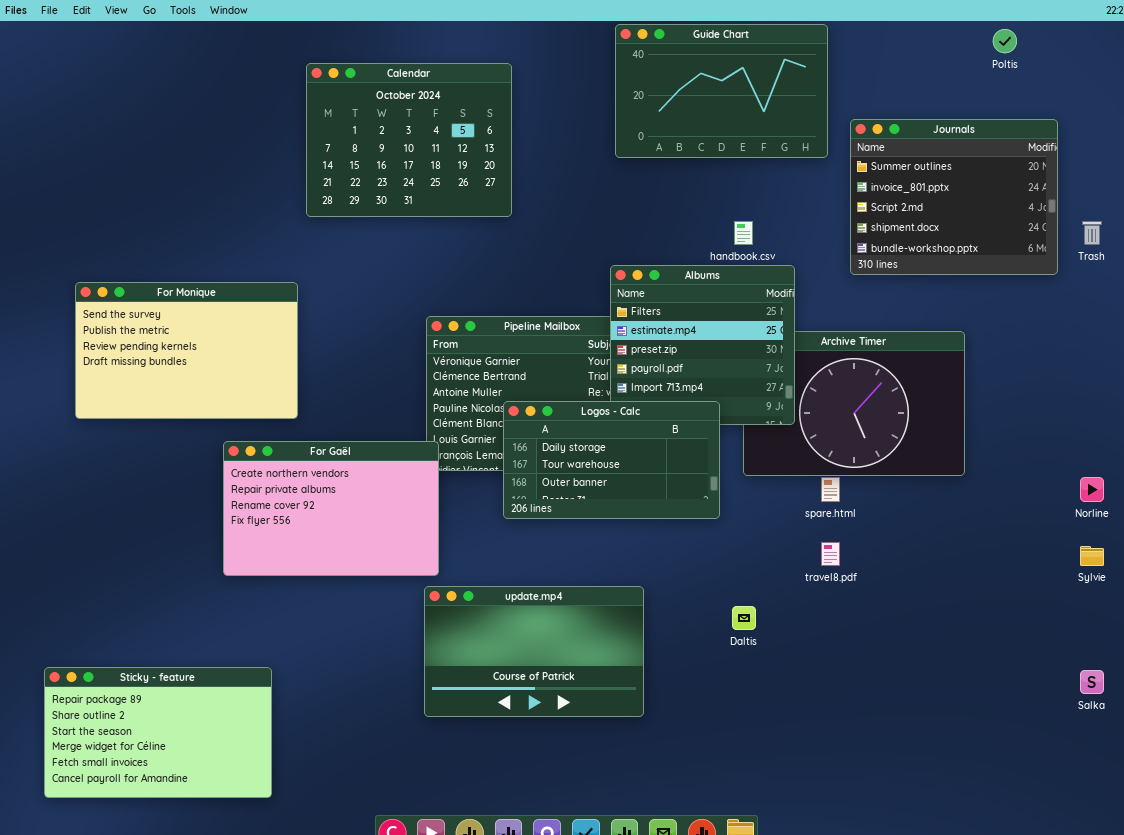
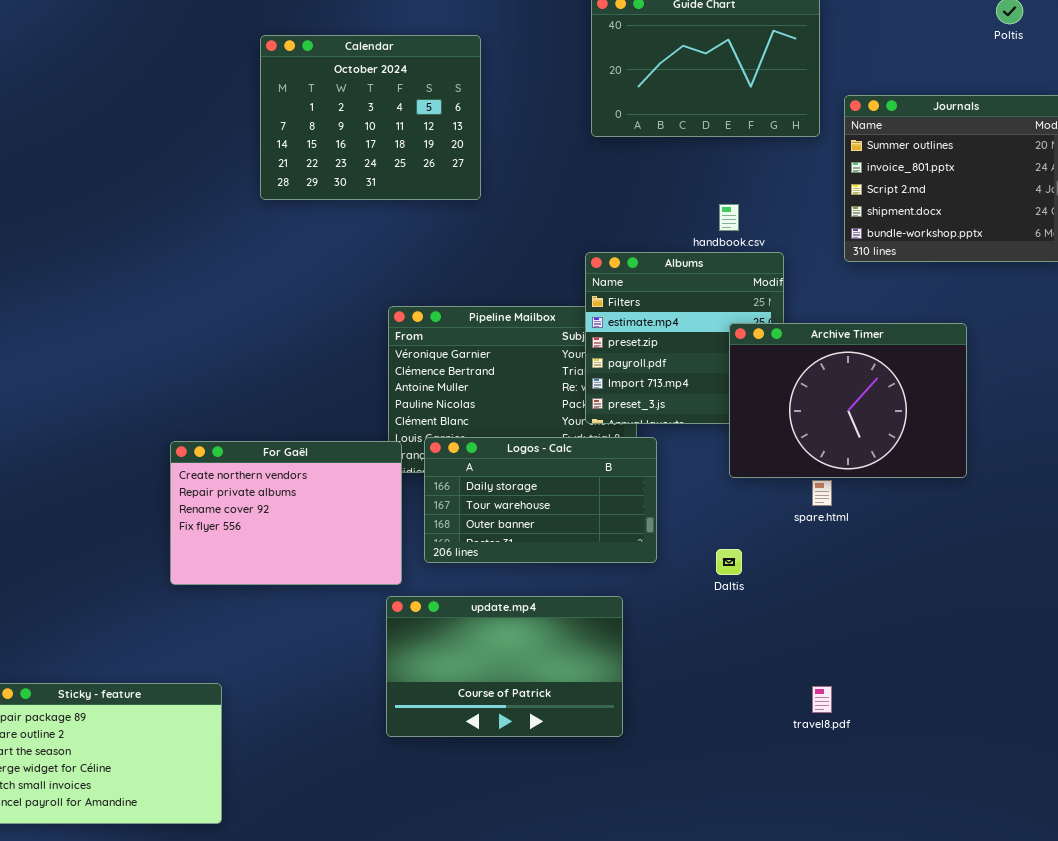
For Monique: [75,282,298,419] -> none, closed
Archive Timer: [743,331,965,476] -> [729,323,967,478], raised
Logos - Calc: [503,401,720,519] -> [424,437,657,563], moved
travel8.pdf: [821,542,840,566] -> [812,686,832,713], moved
Daltis: [732,606,756,630] -> [716,549,742,575], moved

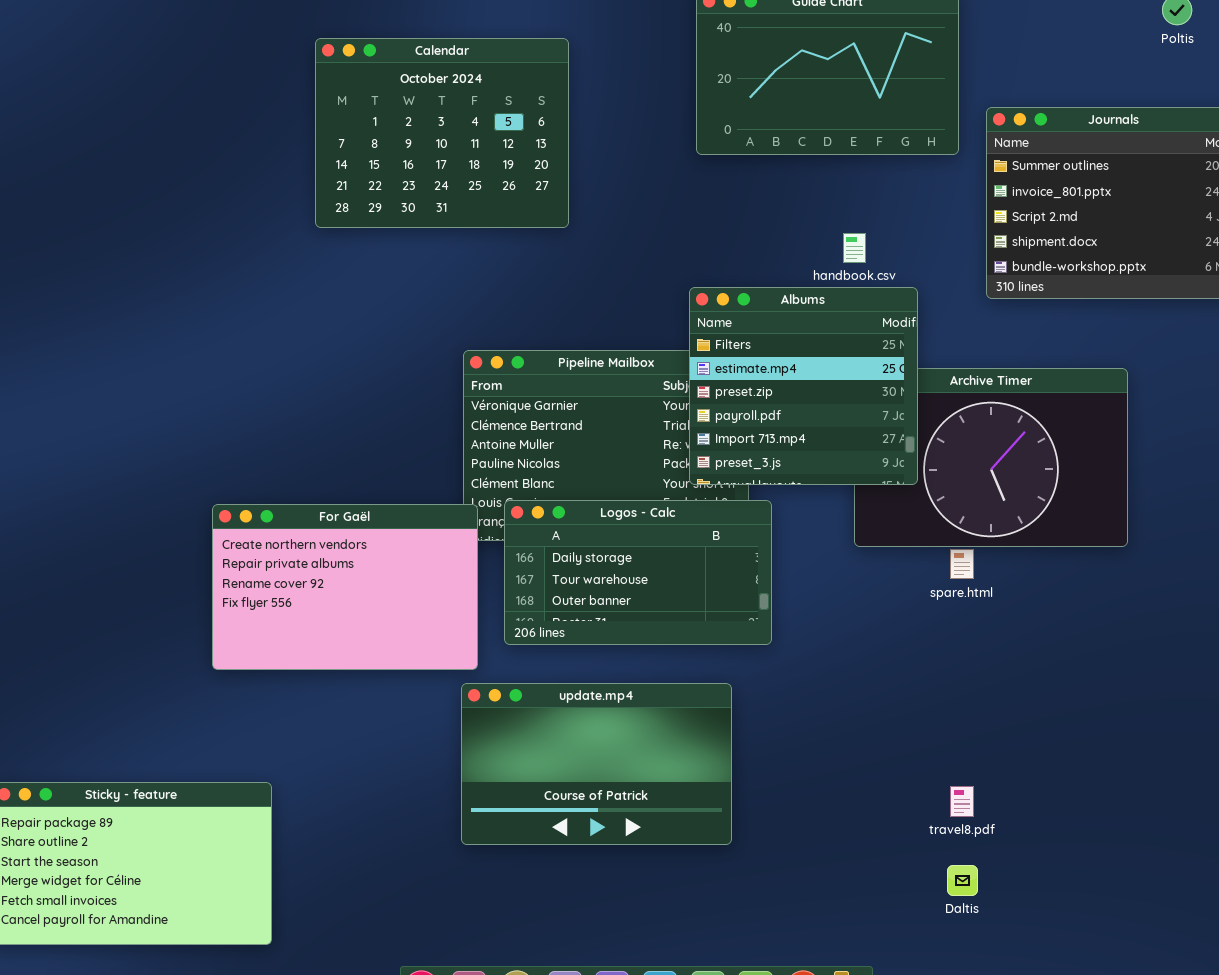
Albums: [585,252,784,424] -> [689,287,918,485], raised
Daltis: [716,549,742,575] -> [947,865,978,896], moved

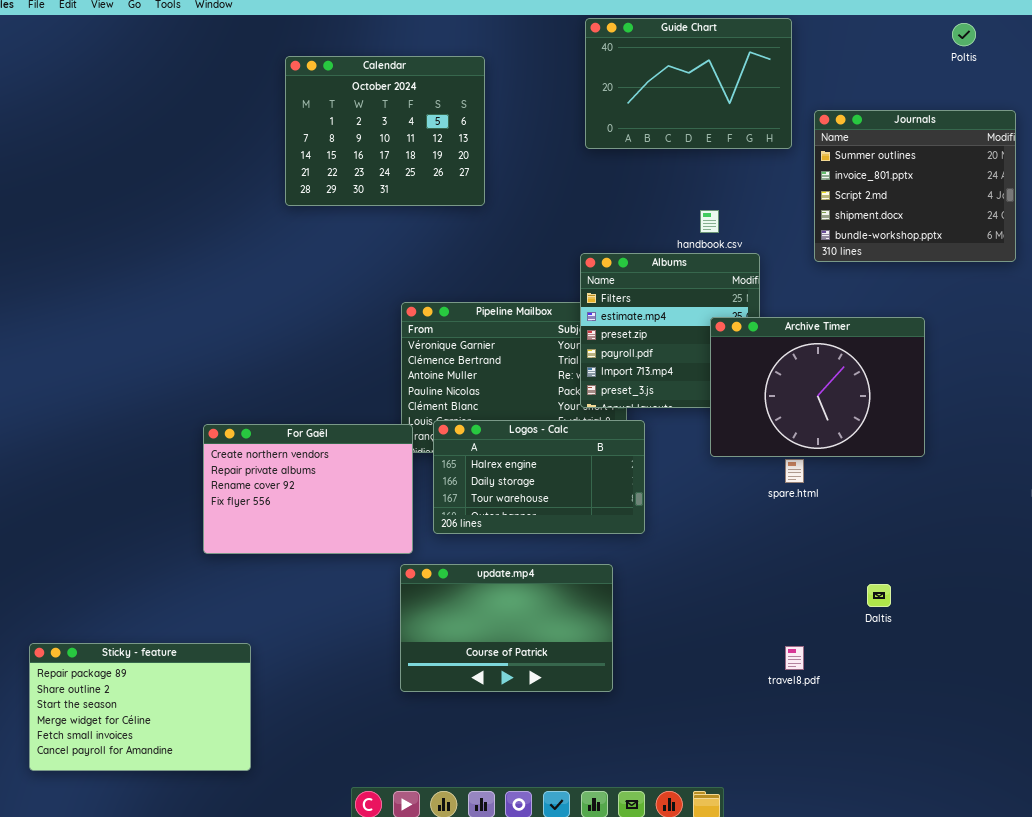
Archive Timer: [854,368,1128,547] -> [710,317,925,457], raised
Logos - Calc: [504,500,772,645] -> [433,420,645,534], scrolled up 1 row
Daltis: [947,865,978,896] -> [867,584,891,607], moved

